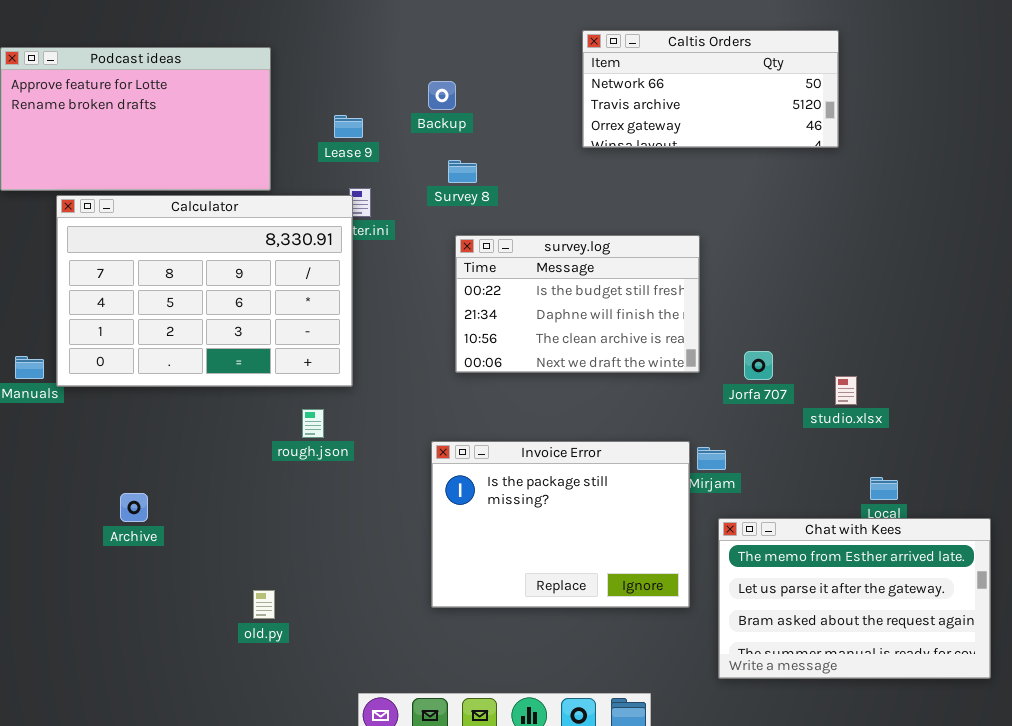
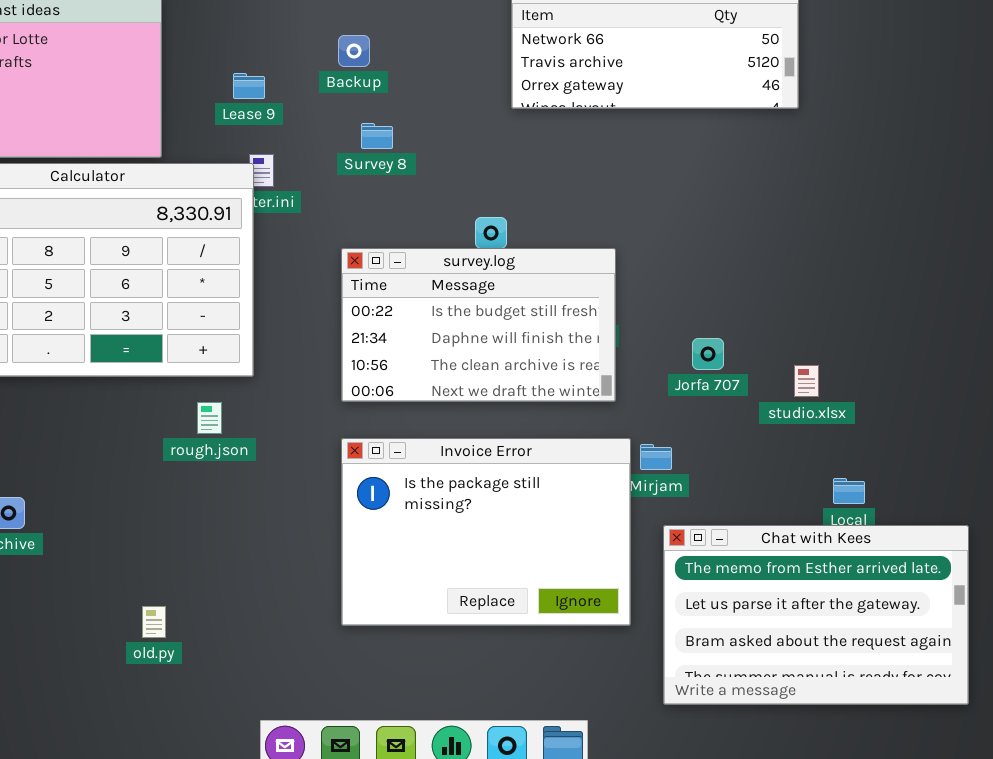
survey.log: [455,235,700,373] -> [341,248,616,402], moved

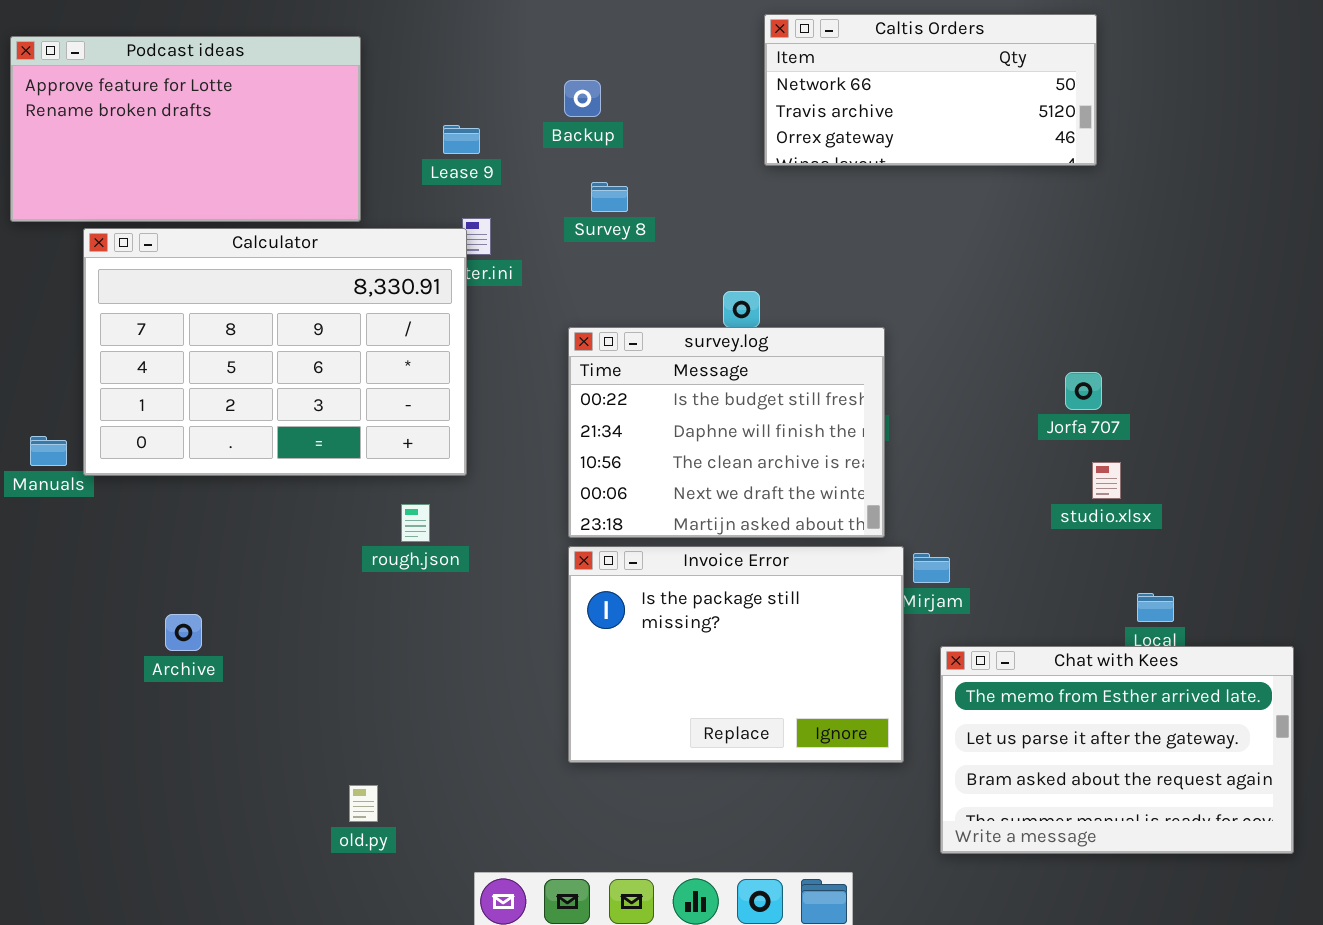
survey.log: [341,248,616,402] -> [568,327,885,538], resized
Jorfa 707: [692,338,724,370] -> [1065,372,1102,410], moved
old.py: [142,606,166,638] -> [349,785,378,822], moved

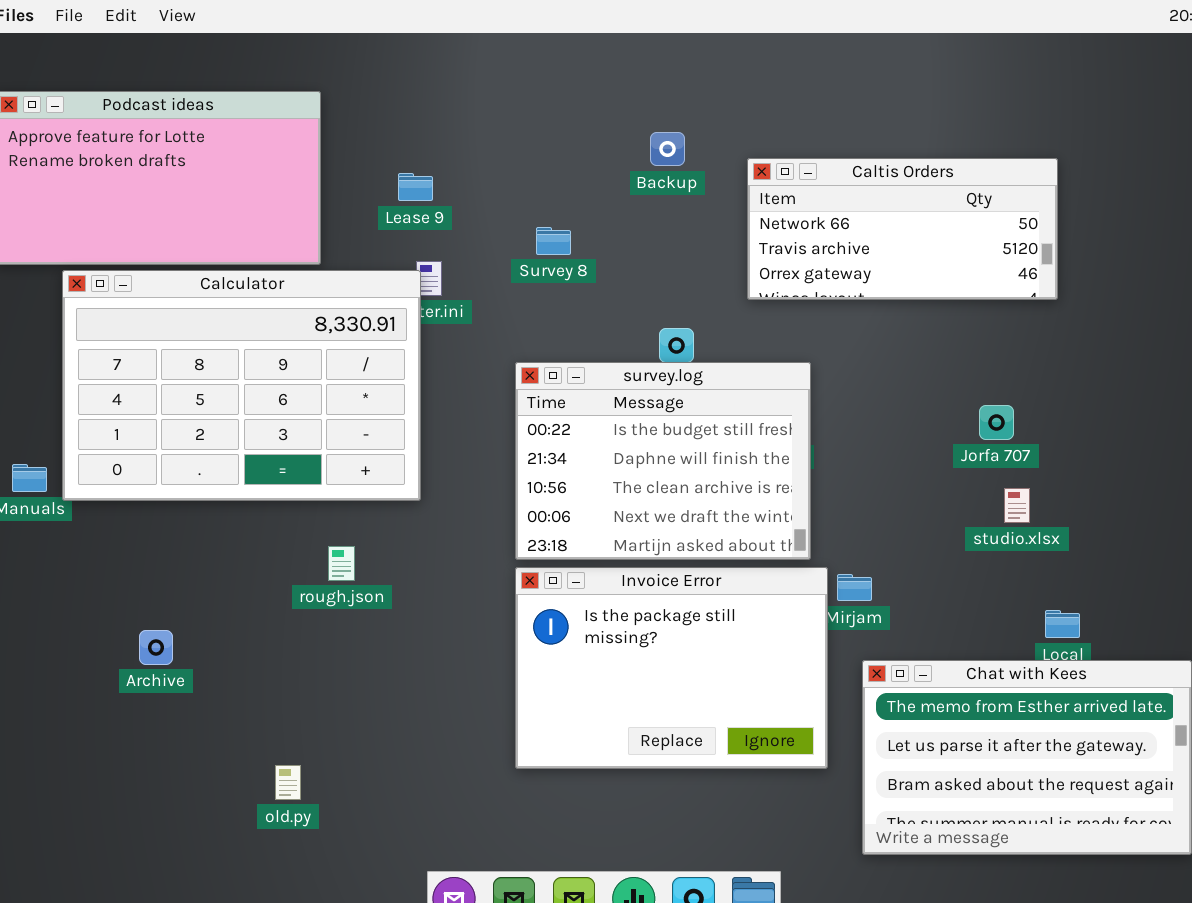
Caltis Orders: [764,14,1097,166] -> [747,158,1058,300], moved
Backup: [564,80,601,117] -> [650,132,685,166], moved
rough.json: [401,504,430,542] -> [328,546,355,581], moved
old.py: [349,785,378,822] -> [275,765,301,800], moved

